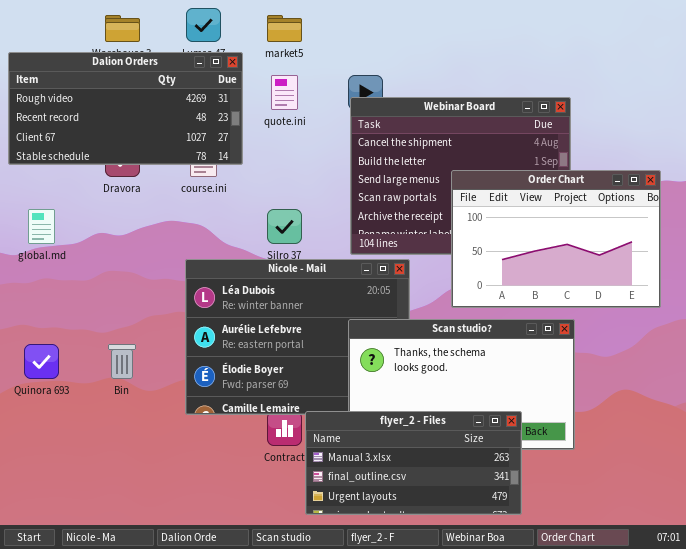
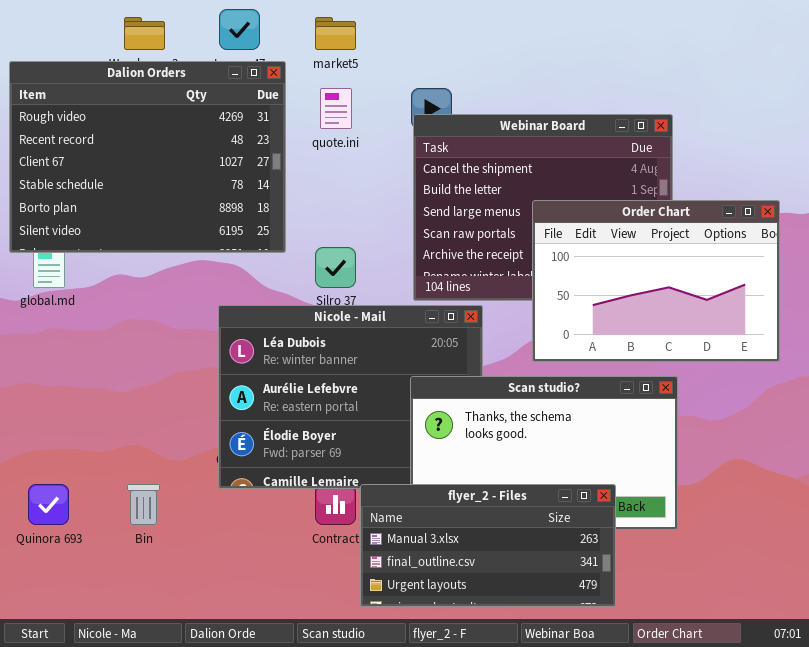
Dalion Orders: [8,52,243,165] -> [9,61,286,253], resized
Quinora 693: [24,344,59,379] -> [28,484,69,525], moved
Bin: [108,344,136,379] -> [127,484,160,525], moved

